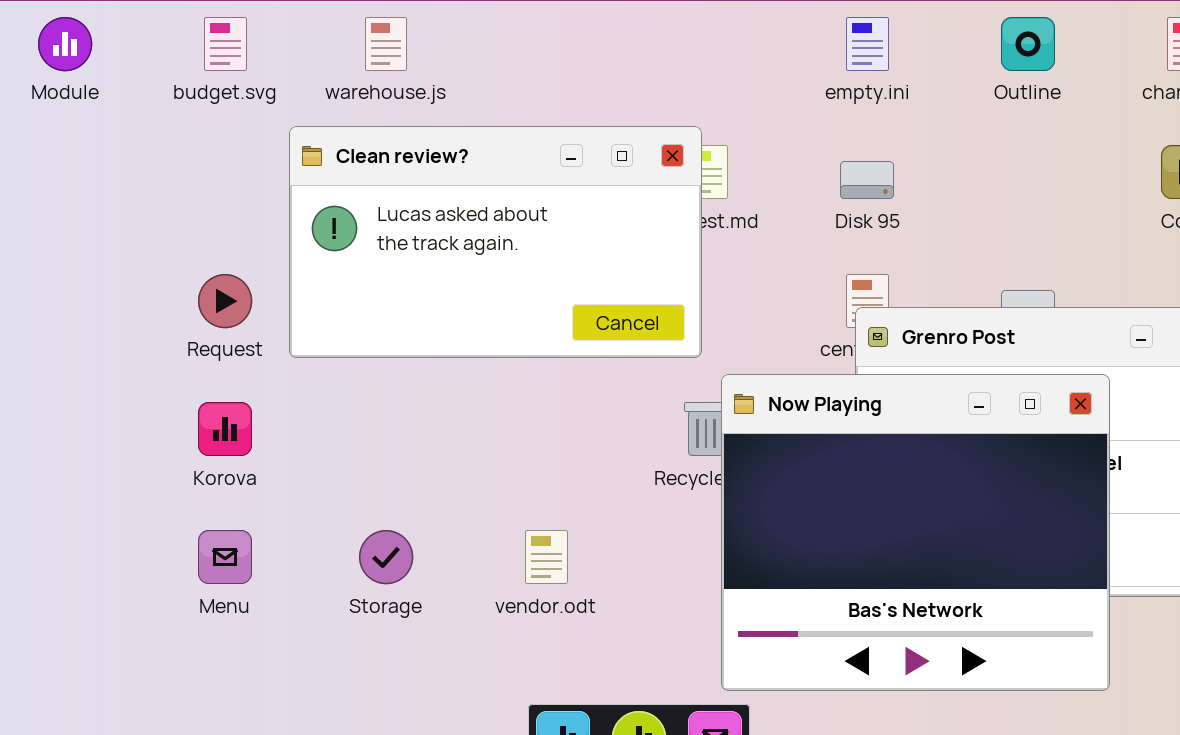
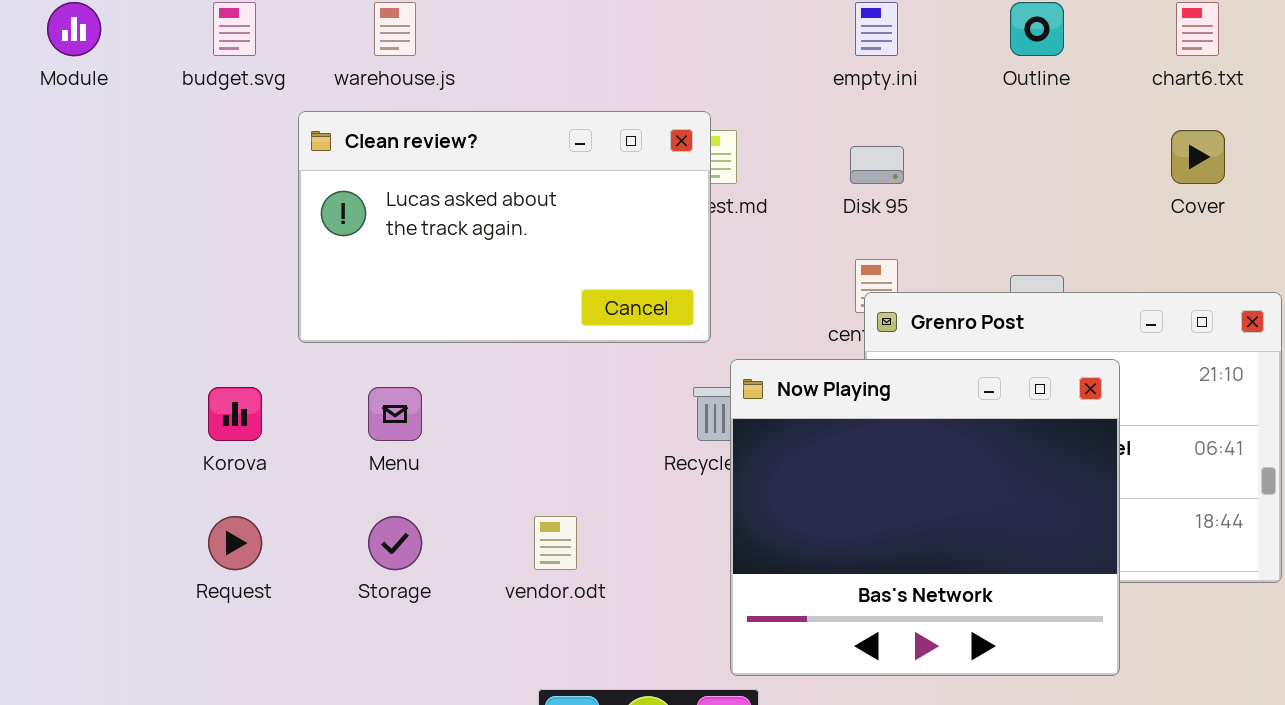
Request: [198,274,252,328] -> [208,516,262,570], moved
Menu: [198,530,252,584] -> [368,387,422,441], moved

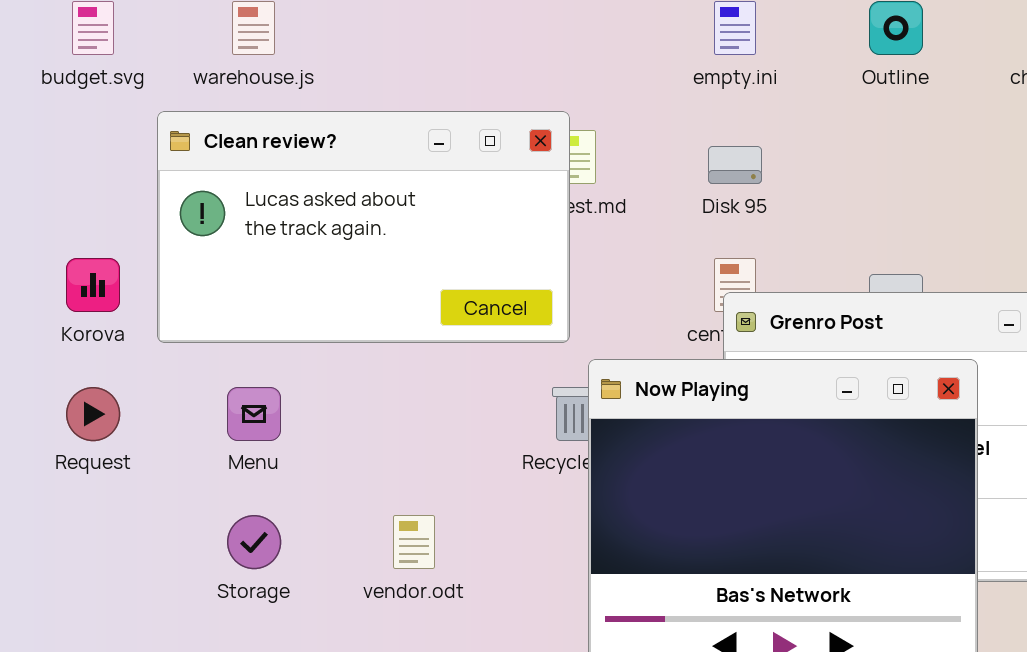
Korova: [208,387,262,441] -> [66,258,120,312], moved
Request: [208,516,262,570] -> [66,387,120,441], moved

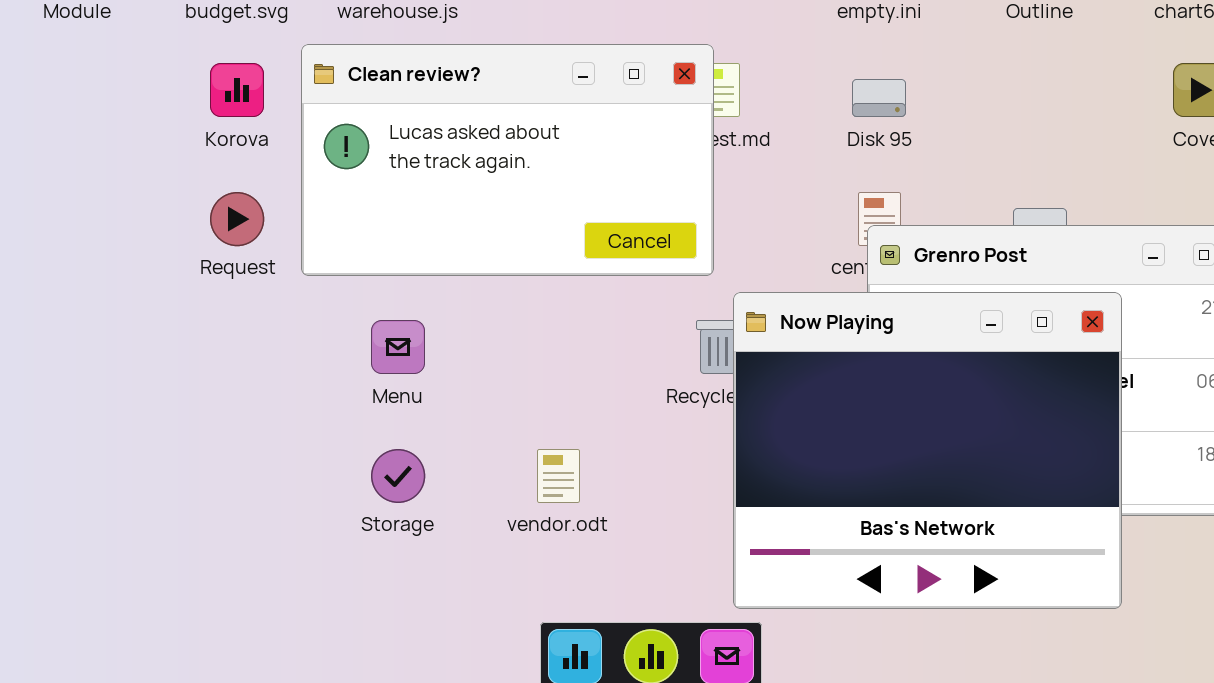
Korova: [66,258,120,312] -> [210,63,264,117], moved
Request: [66,387,120,441] -> [210,192,264,246], moved

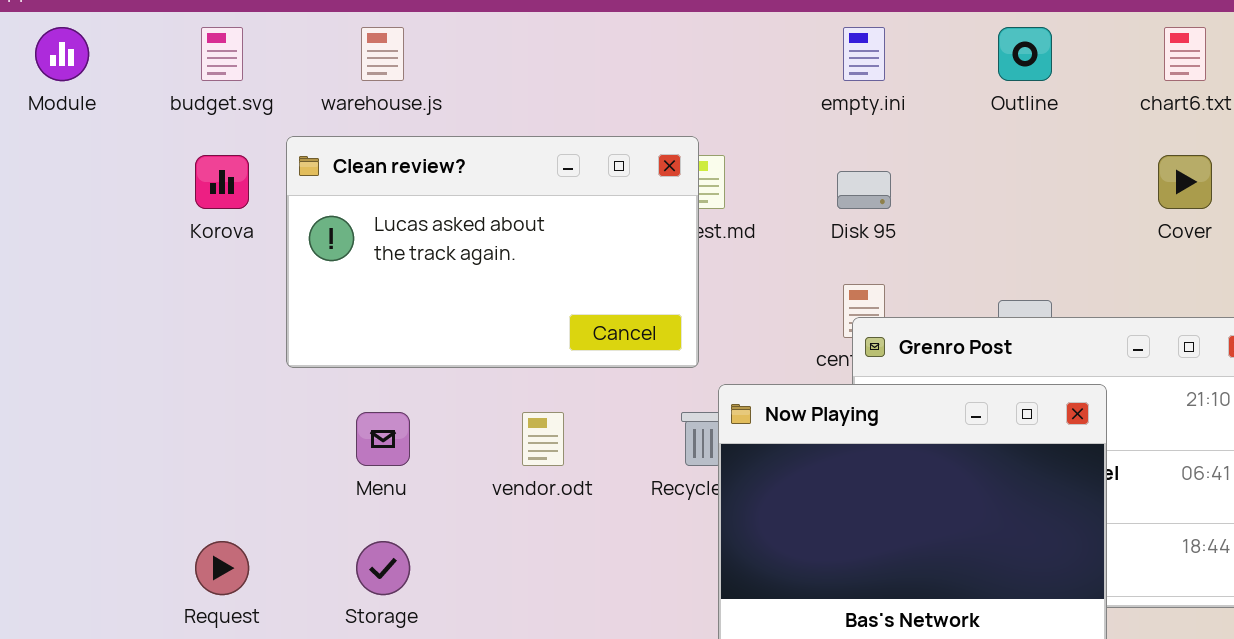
Request: [210,192,264,246] -> [195,541,249,595], moved
vendor.odt: [537,449,580,503] -> [522,412,564,466], moved

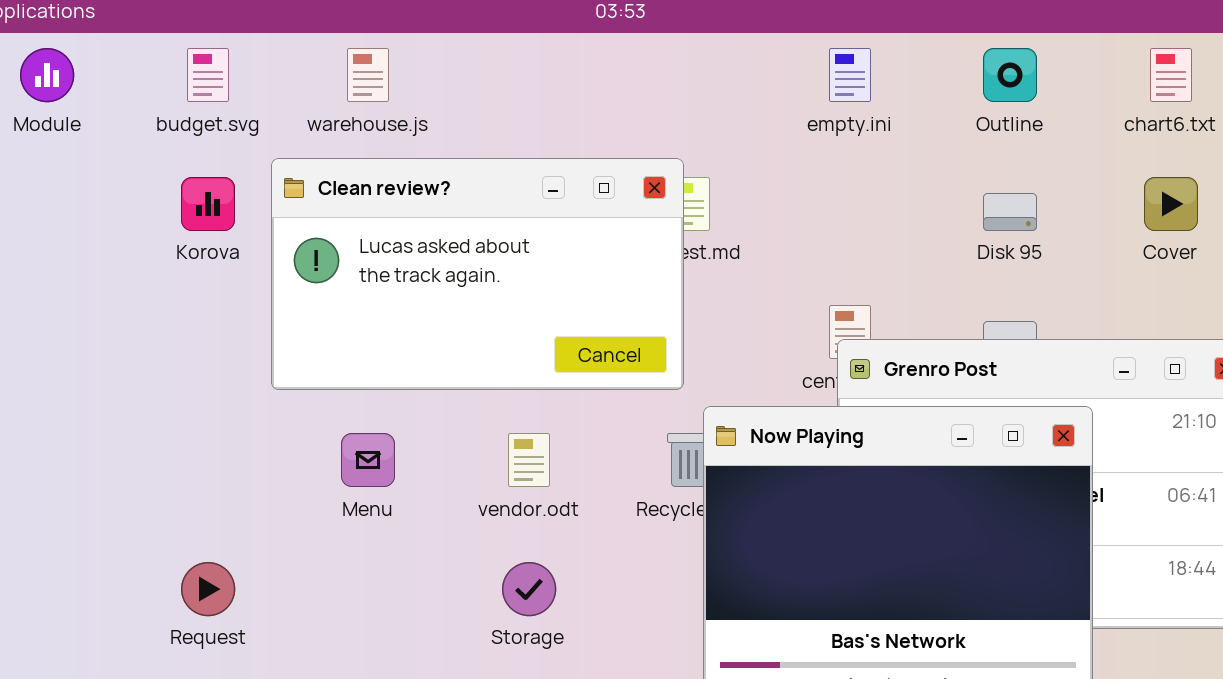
Disk 95: [837,171,891,209] -> [983,193,1037,231], moved
Storage: [356,541,410,595] -> [502,562,556,616], moved

